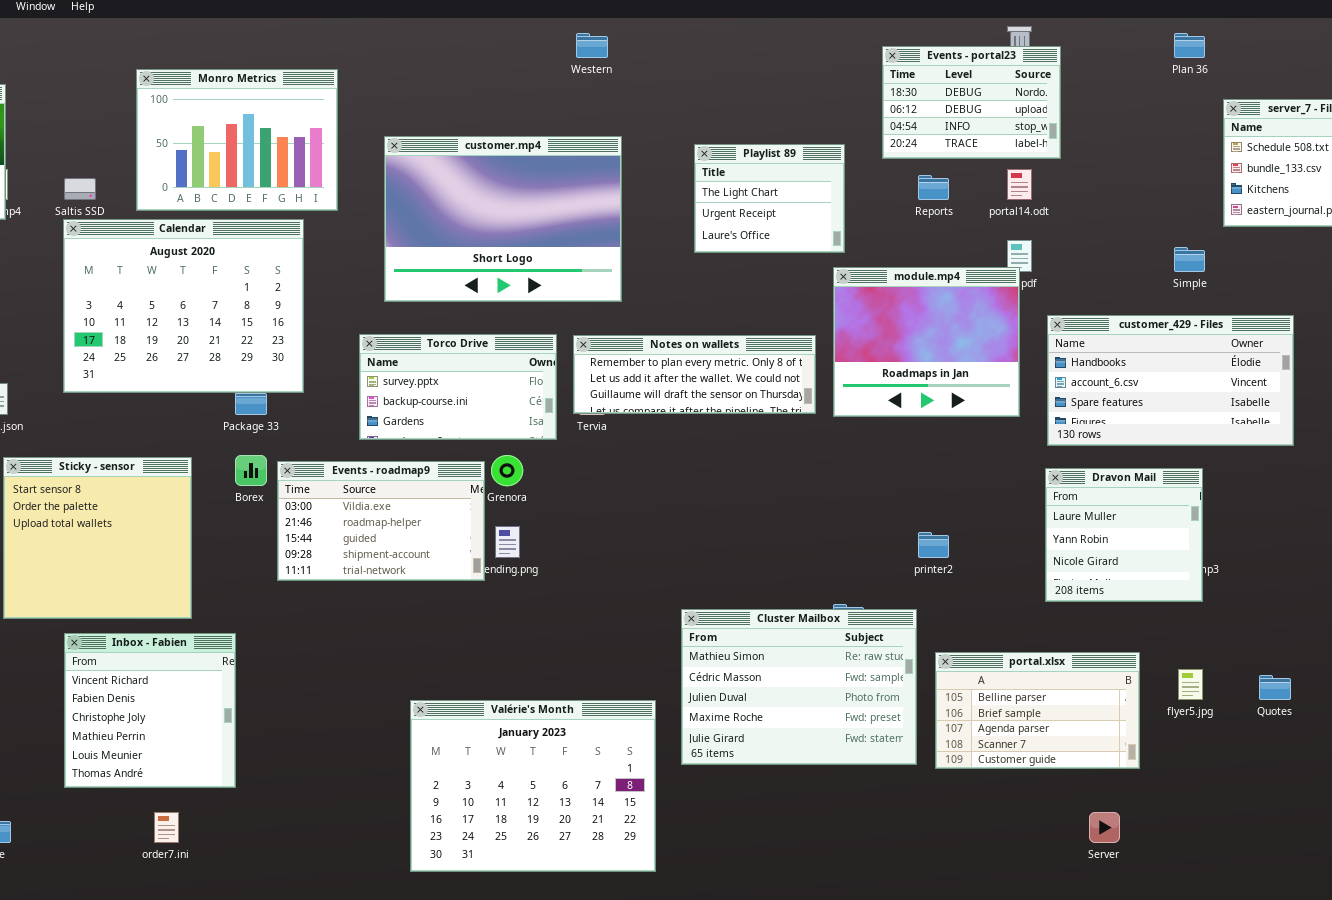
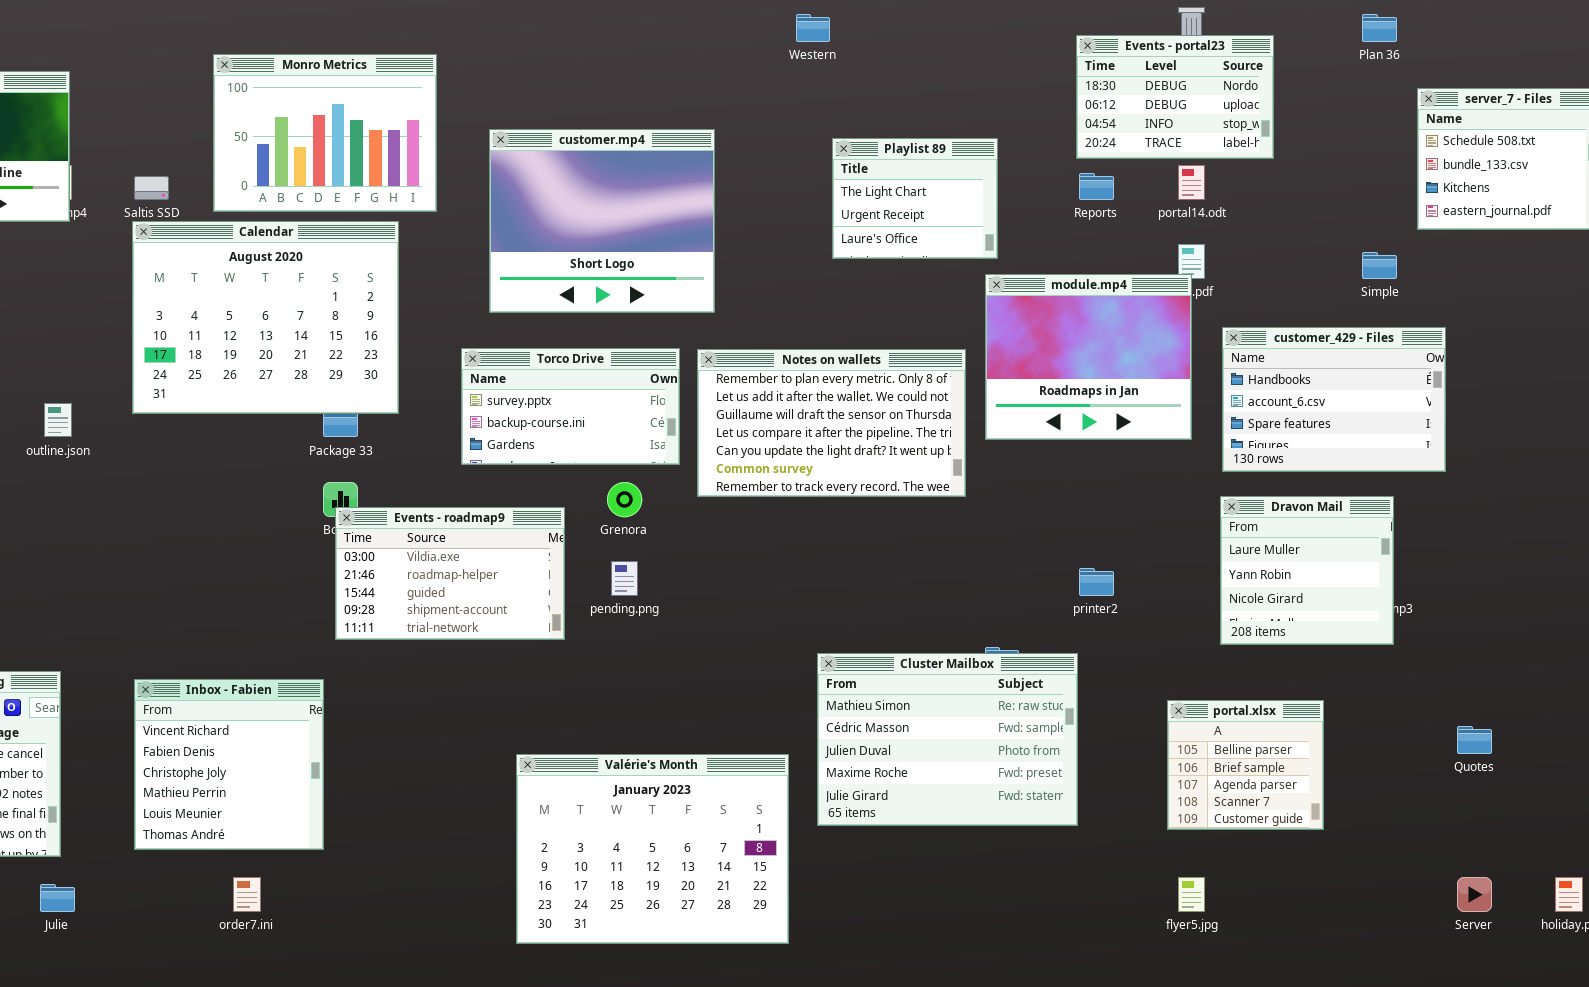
Western: [576,33,608,58] -> [796,14,830,42], moved
Events - portal23: [882,46,1061,159] -> [1076,35,1274,159], moved
customer.mp4: [384,136,622,302] -> [489,129,715,313], resized
customer_429 - Files: [1047,315,1294,446] -> [1222,327,1446,472], resized
Notes on wallets: [573,335,816,414] -> [697,349,966,497], resized
Sticky - sensor: [3,457,192,619] -> none, closed
Events - roadmap9: [277,461,485,581] -> [335,507,565,640], moved
portal.xlsx: [935,652,1140,769] -> [1167,700,1324,830], resized
flyer5.jpg: [1178,669,1203,700] -> [1178,877,1205,912], moved
Server: [1089,812,1120,843] -> [1457,877,1492,912], moved

